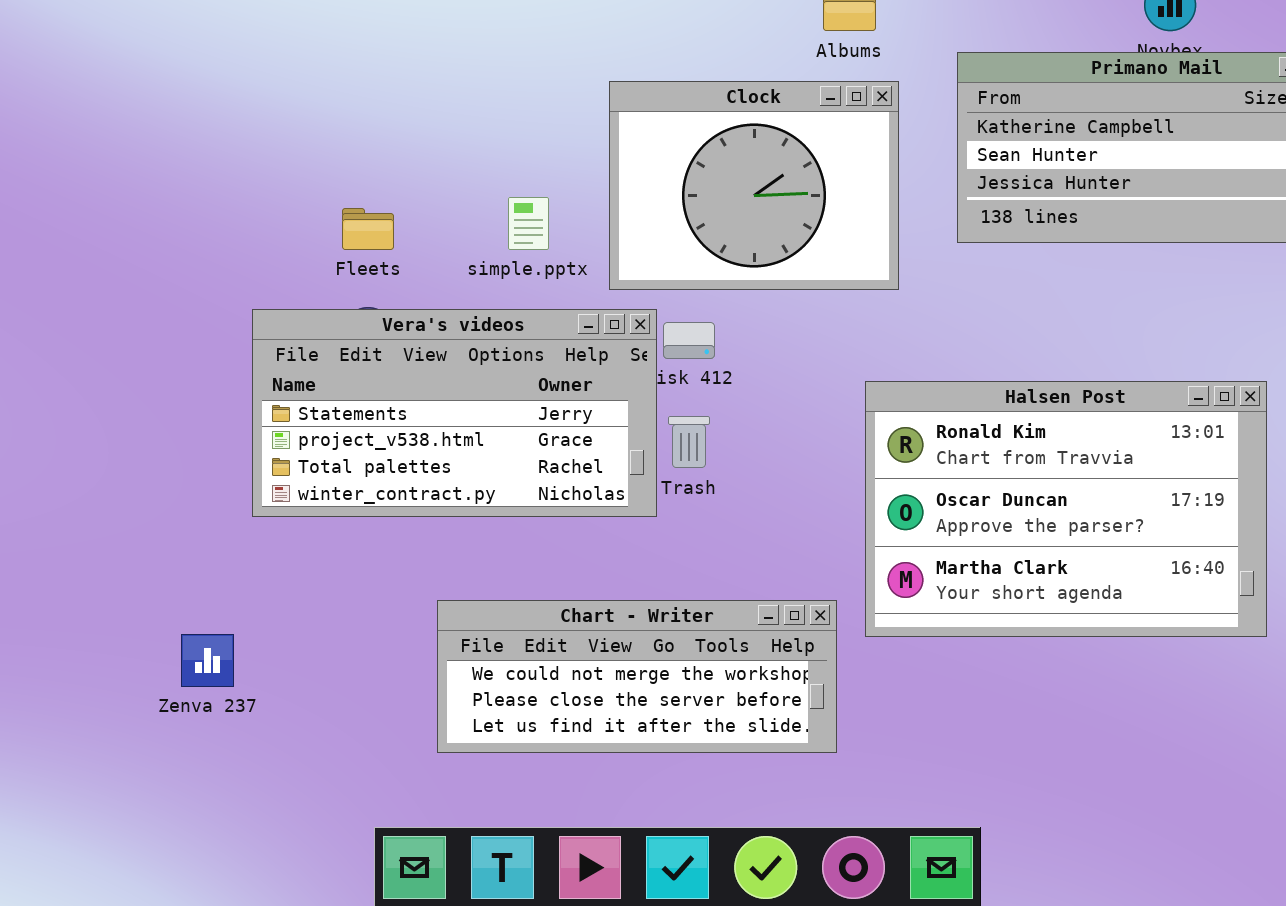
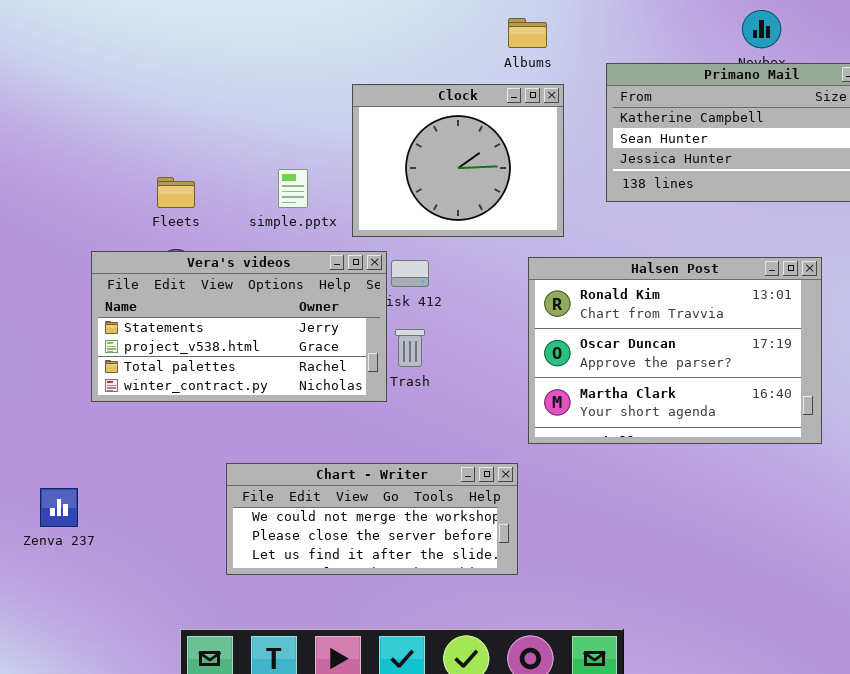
Halsen Post: [865,381,1267,637] -> [528,257,822,444], moved

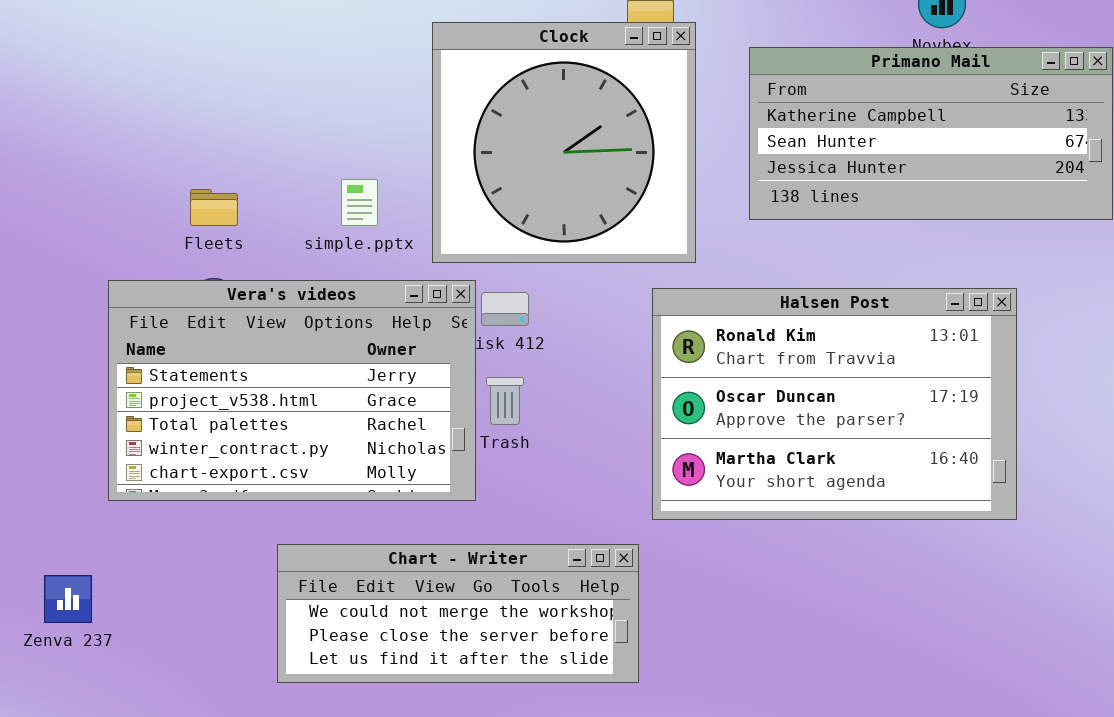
Clock: [352,84,564,237] -> [432,22,696,263], resized
Vera's videos: [91,251,387,402] -> [108,280,476,501], resized

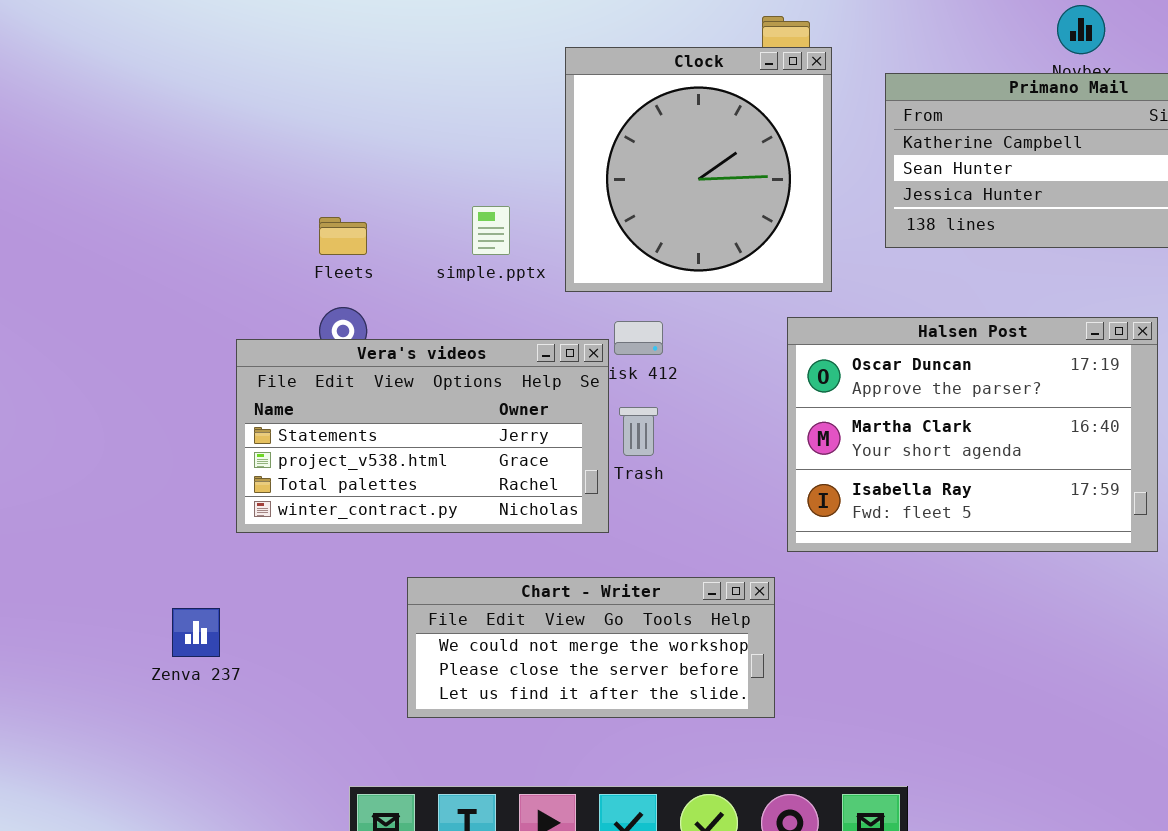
Vera's videos: [108,280,476,501] -> [236,339,609,533], resized
Halsen Post: [652,288,1017,520] -> [787,317,1158,552], scrolled down 1 row

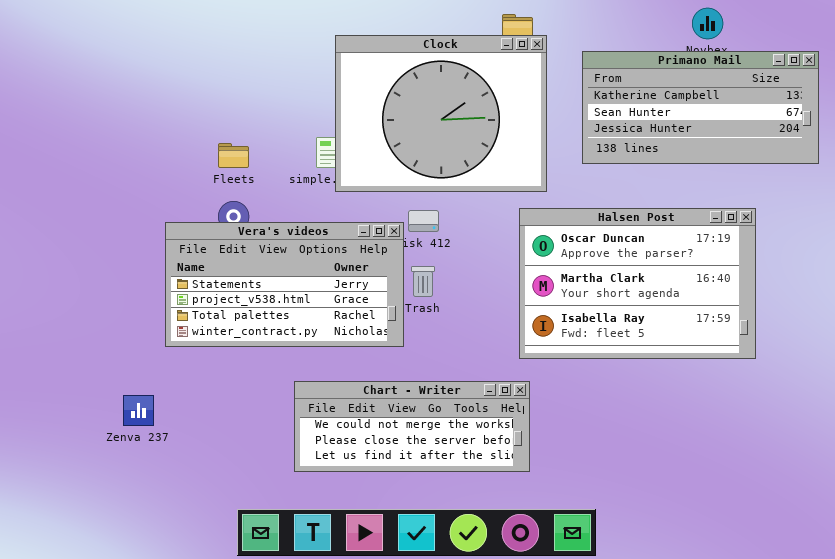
Clock: [565,47,832,292] -> [335,35,547,192], resized
Chart - Writer: [407,577,775,718] -> [294,381,530,472], moved

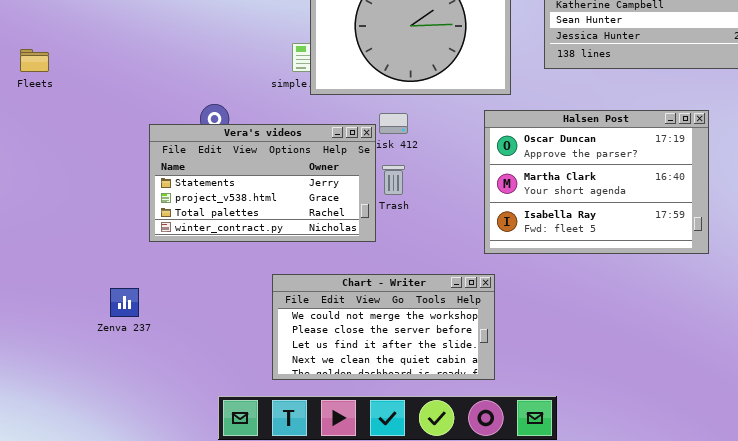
Fleets: [218,143,249,168] -> [20,49,49,72], moved
Chart - Writer: [294,381,530,472] -> [272,274,495,380], resized

